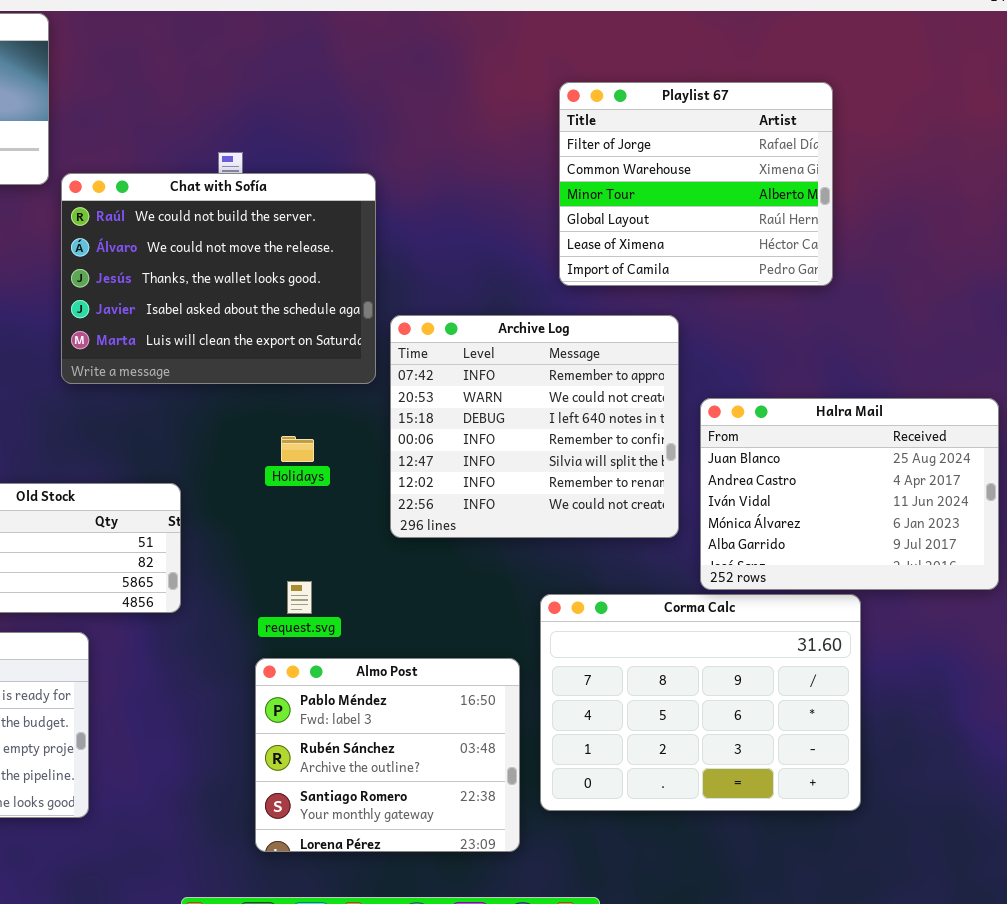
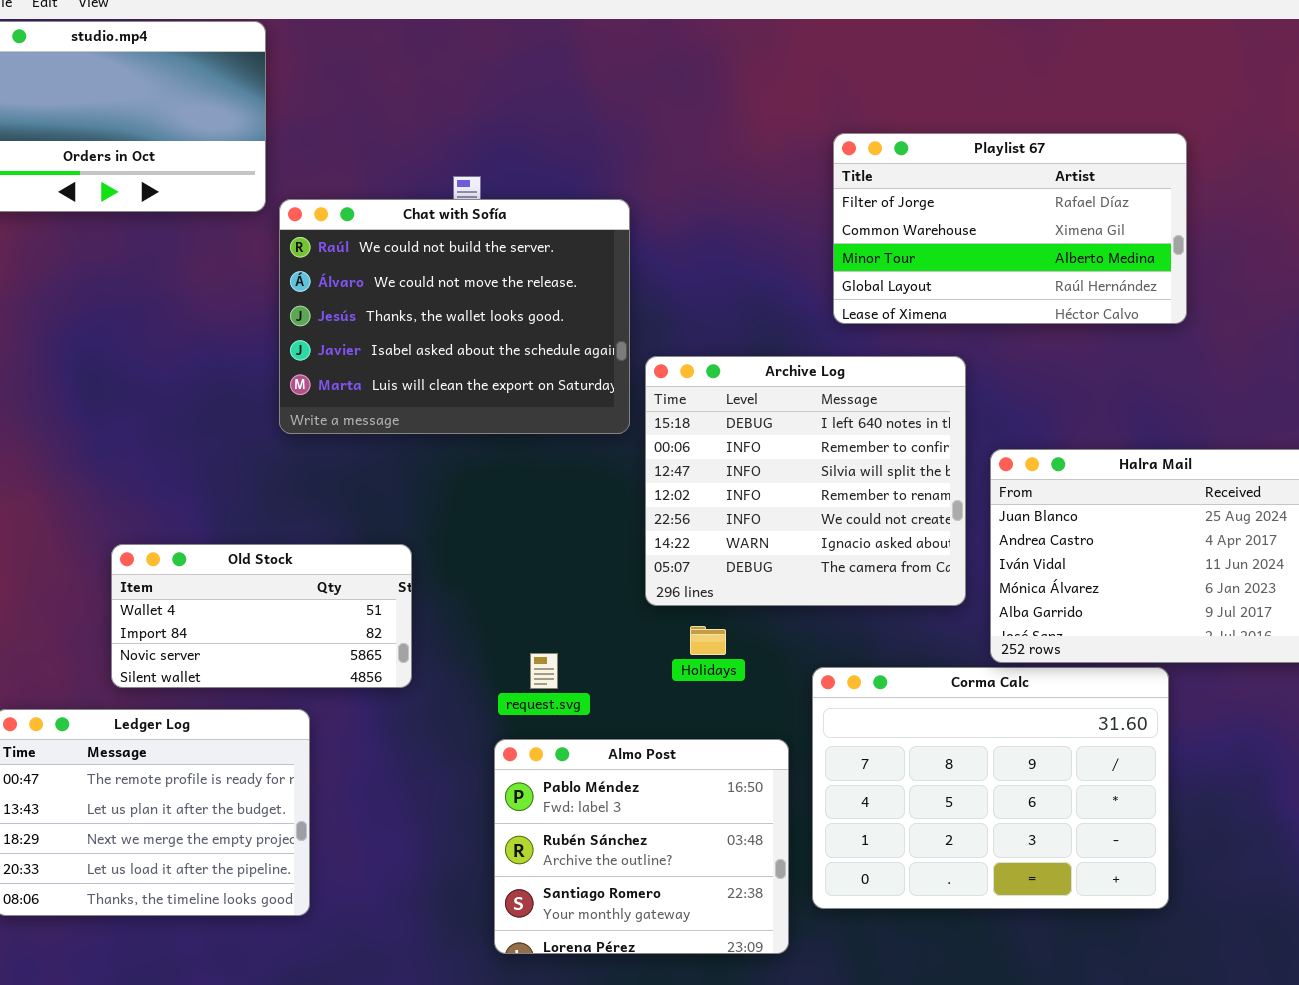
Playlist 67: [559,82,833,286] -> [833,133,1187,324], resized
Archive Log: [390,315,679,538] -> [645,356,966,606], scrolled down 2 rows
Holidays: [281,436,314,462] -> [690,626,726,655], moved

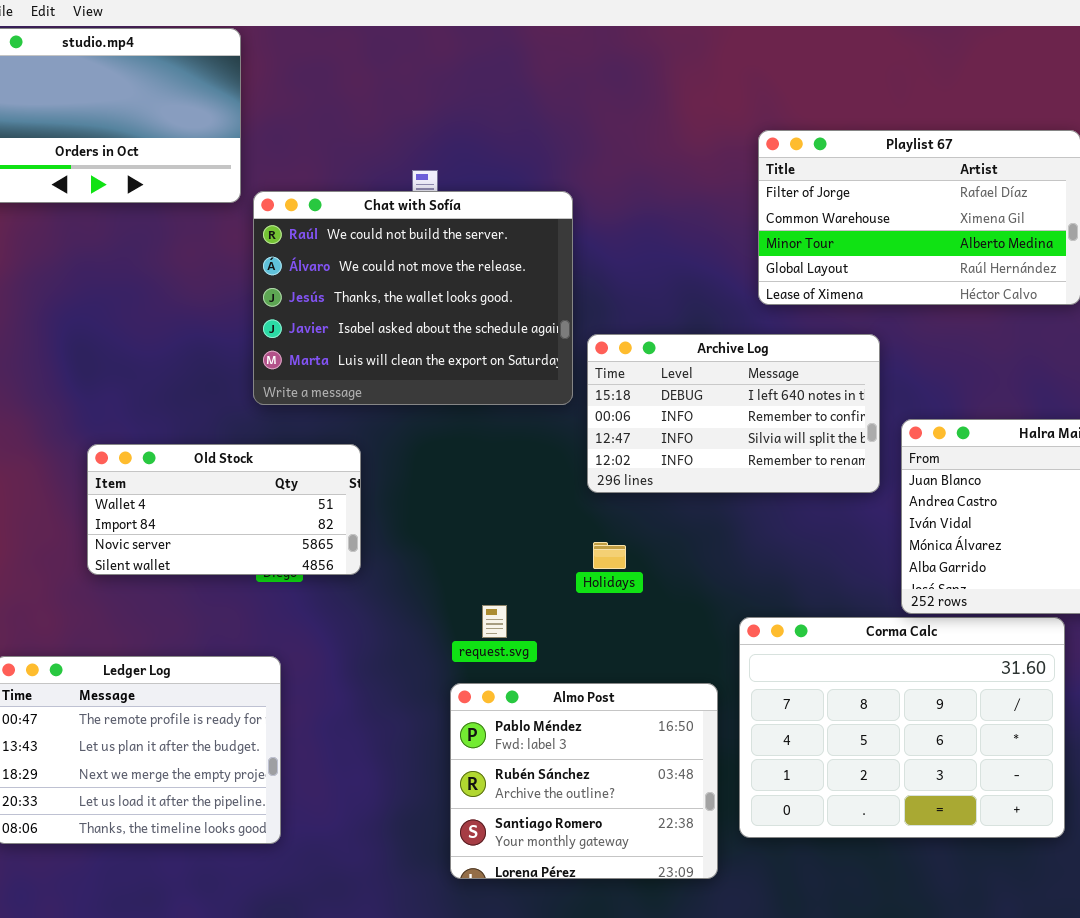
Archive Log: [645,356,966,606] -> [587,334,880,493], resized
Old Stock: [111,544,412,688] -> [87,444,361,575], moved
Holidays: [690,626,726,655] -> [593,542,626,569], moved

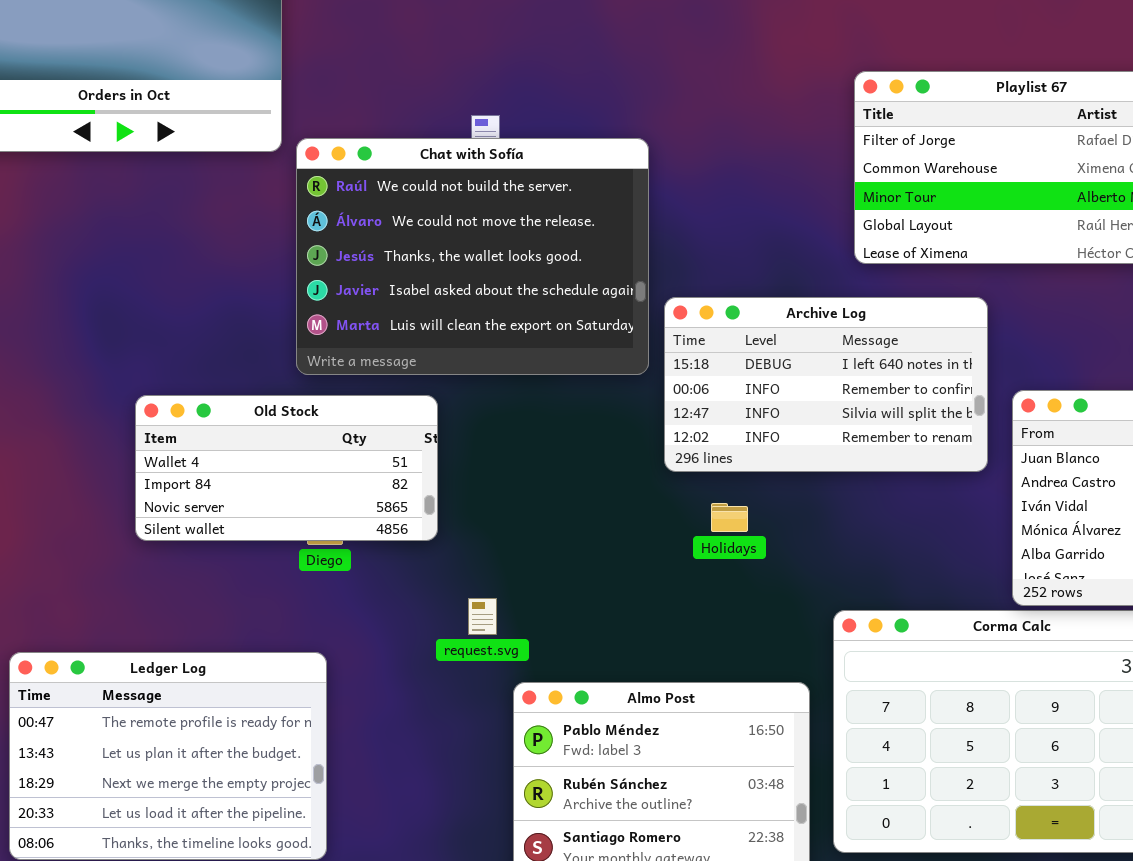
Old Stock: [87,444,361,575] -> [135,395,438,541], moved
Holidays: [593,542,626,569] -> [711,503,748,532], moved
request.svg: [482,605,507,638] -> [468,598,497,635], moved

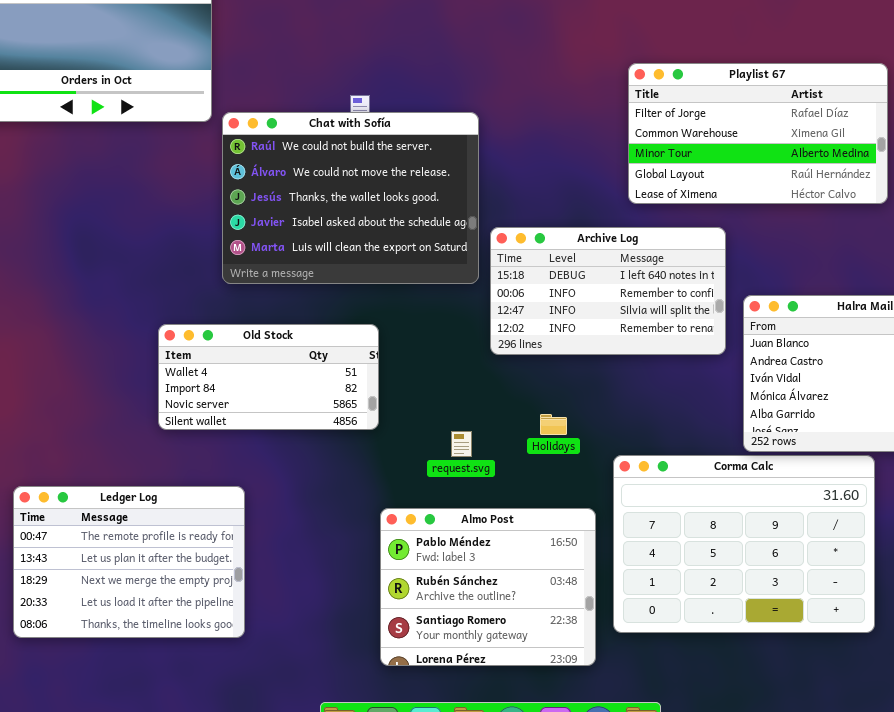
Old Stock: [135,395,438,541] -> [158,324,379,430], moved
Holidays: [711,503,748,532] -> [540,414,567,435], moved
request.svg: [468,598,497,635] -> [451,431,472,457], moved

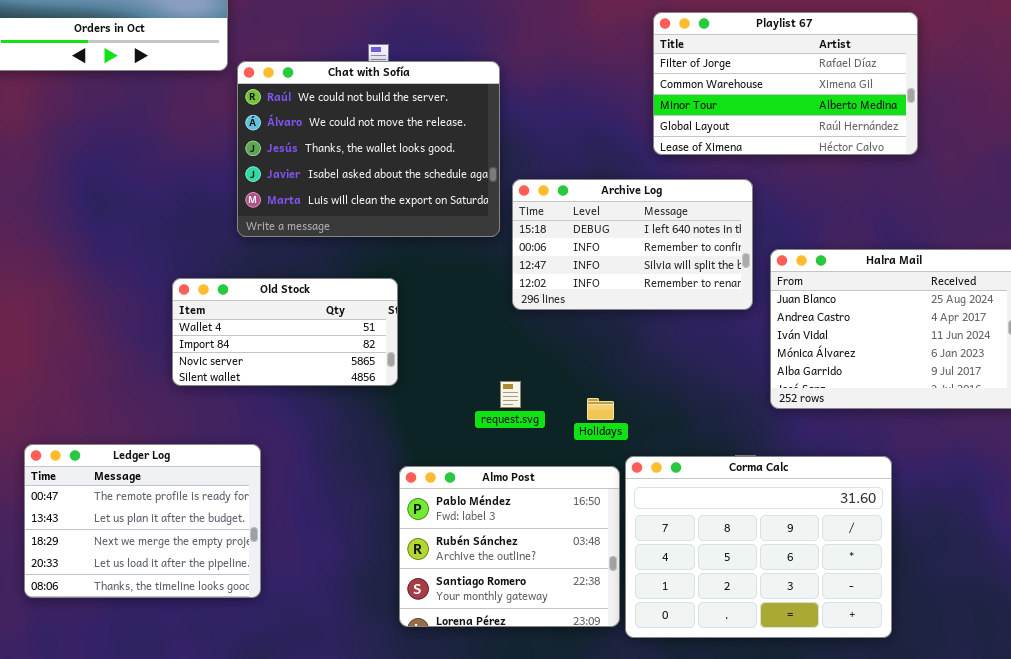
Holidays: [540,414,567,435] -> [587,398,614,420], moved
request.svg: [451,431,472,457] -> [500,381,521,408], moved
Corma Calc: [613,455,875,633] -> [625,456,892,638], moved

